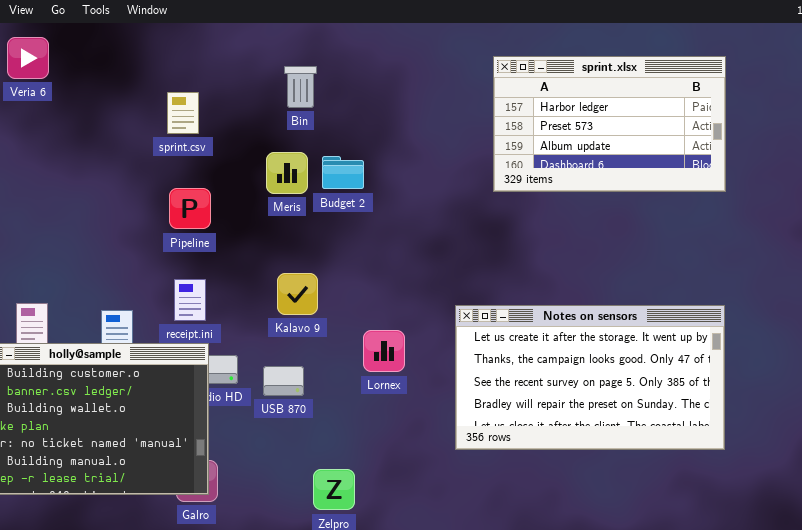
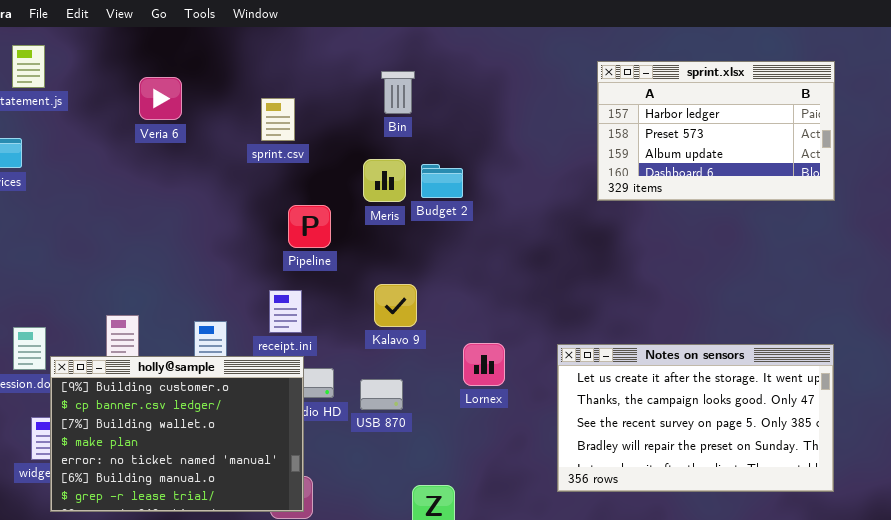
Veria 6: [7,37,49,79] -> [139,77,182,120], moved
Pipeline: [169,188,211,229] -> [288,205,331,248], moved
Notes on sensors: [455,305,725,450] -> [557,344,834,492], moved

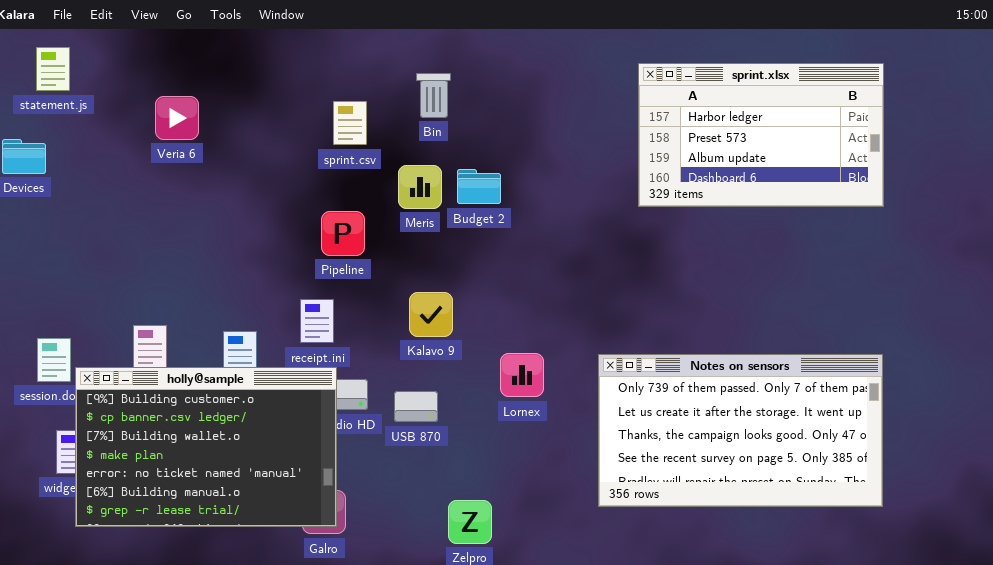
Veria 6: [139,77,182,120] -> [155,96,199,140], moved
sprint.csv: [261,98,295,141] -> [333,101,367,145], moved
Notes on sensors: [557,344,834,492] -> [598,354,883,507], scrolled up 1 row

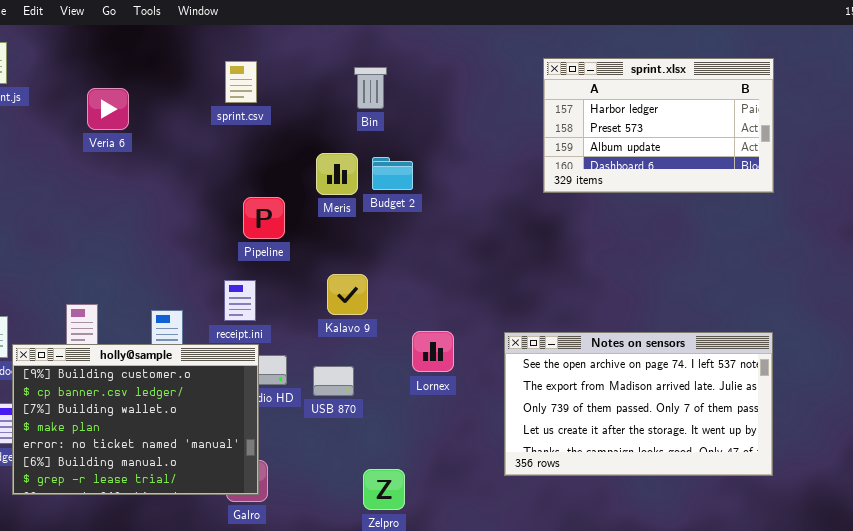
Bin: [416,73,451,118] -> [354,67,387,109], moved
sprint.csv: [333,101,367,145] -> [225,61,257,103], moved
Notes on sensors: [598,354,883,507] -> [504,332,773,476], scrolled up 2 rows

